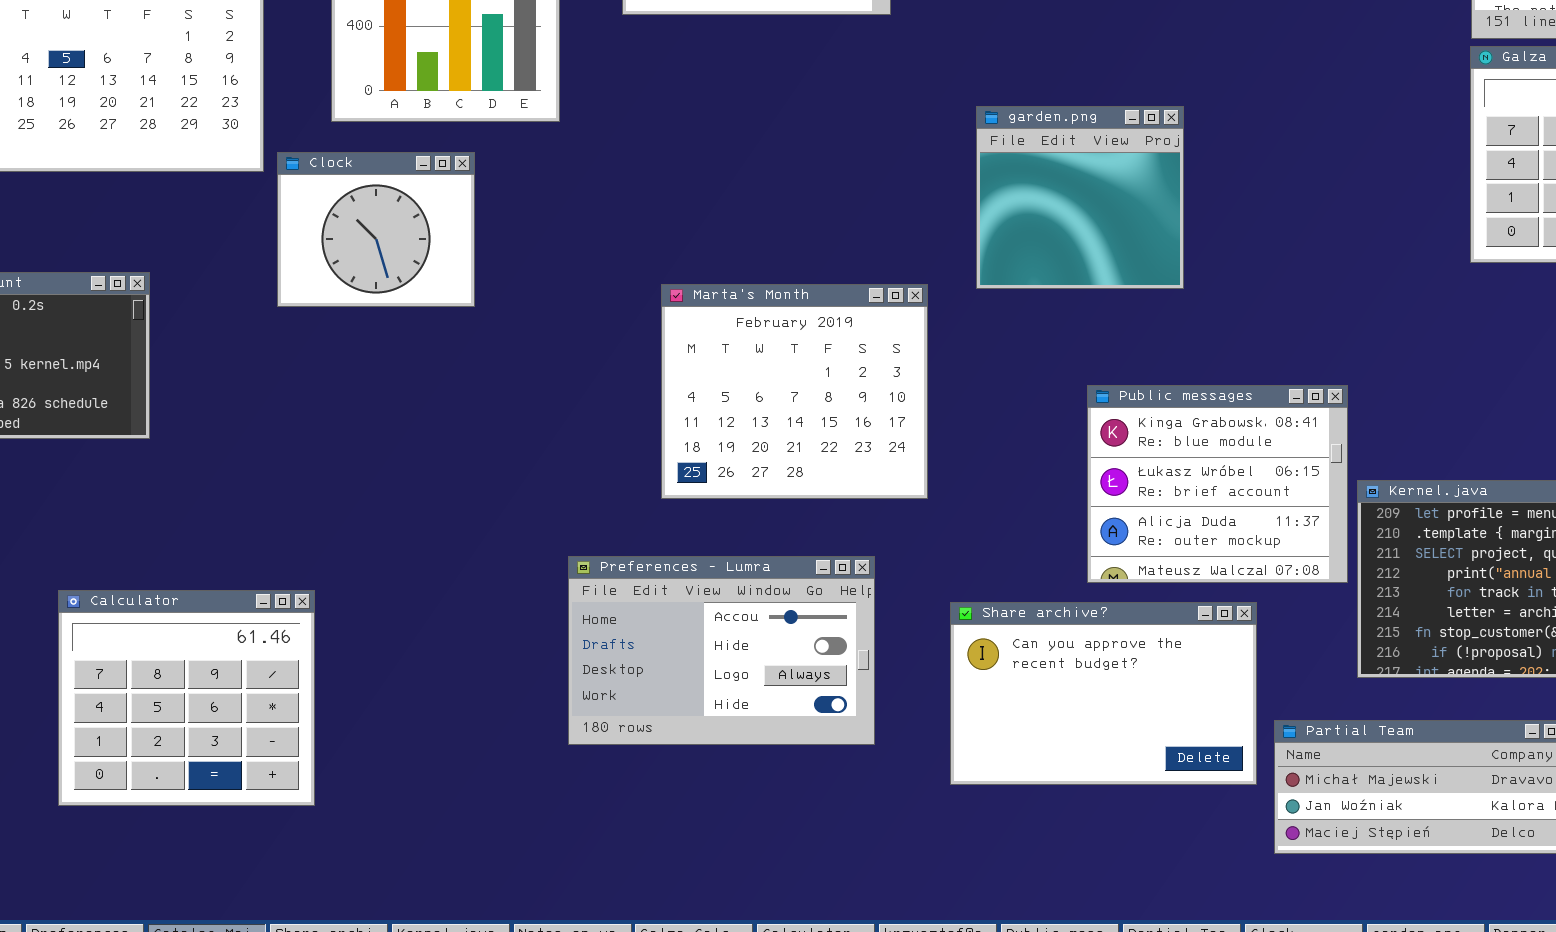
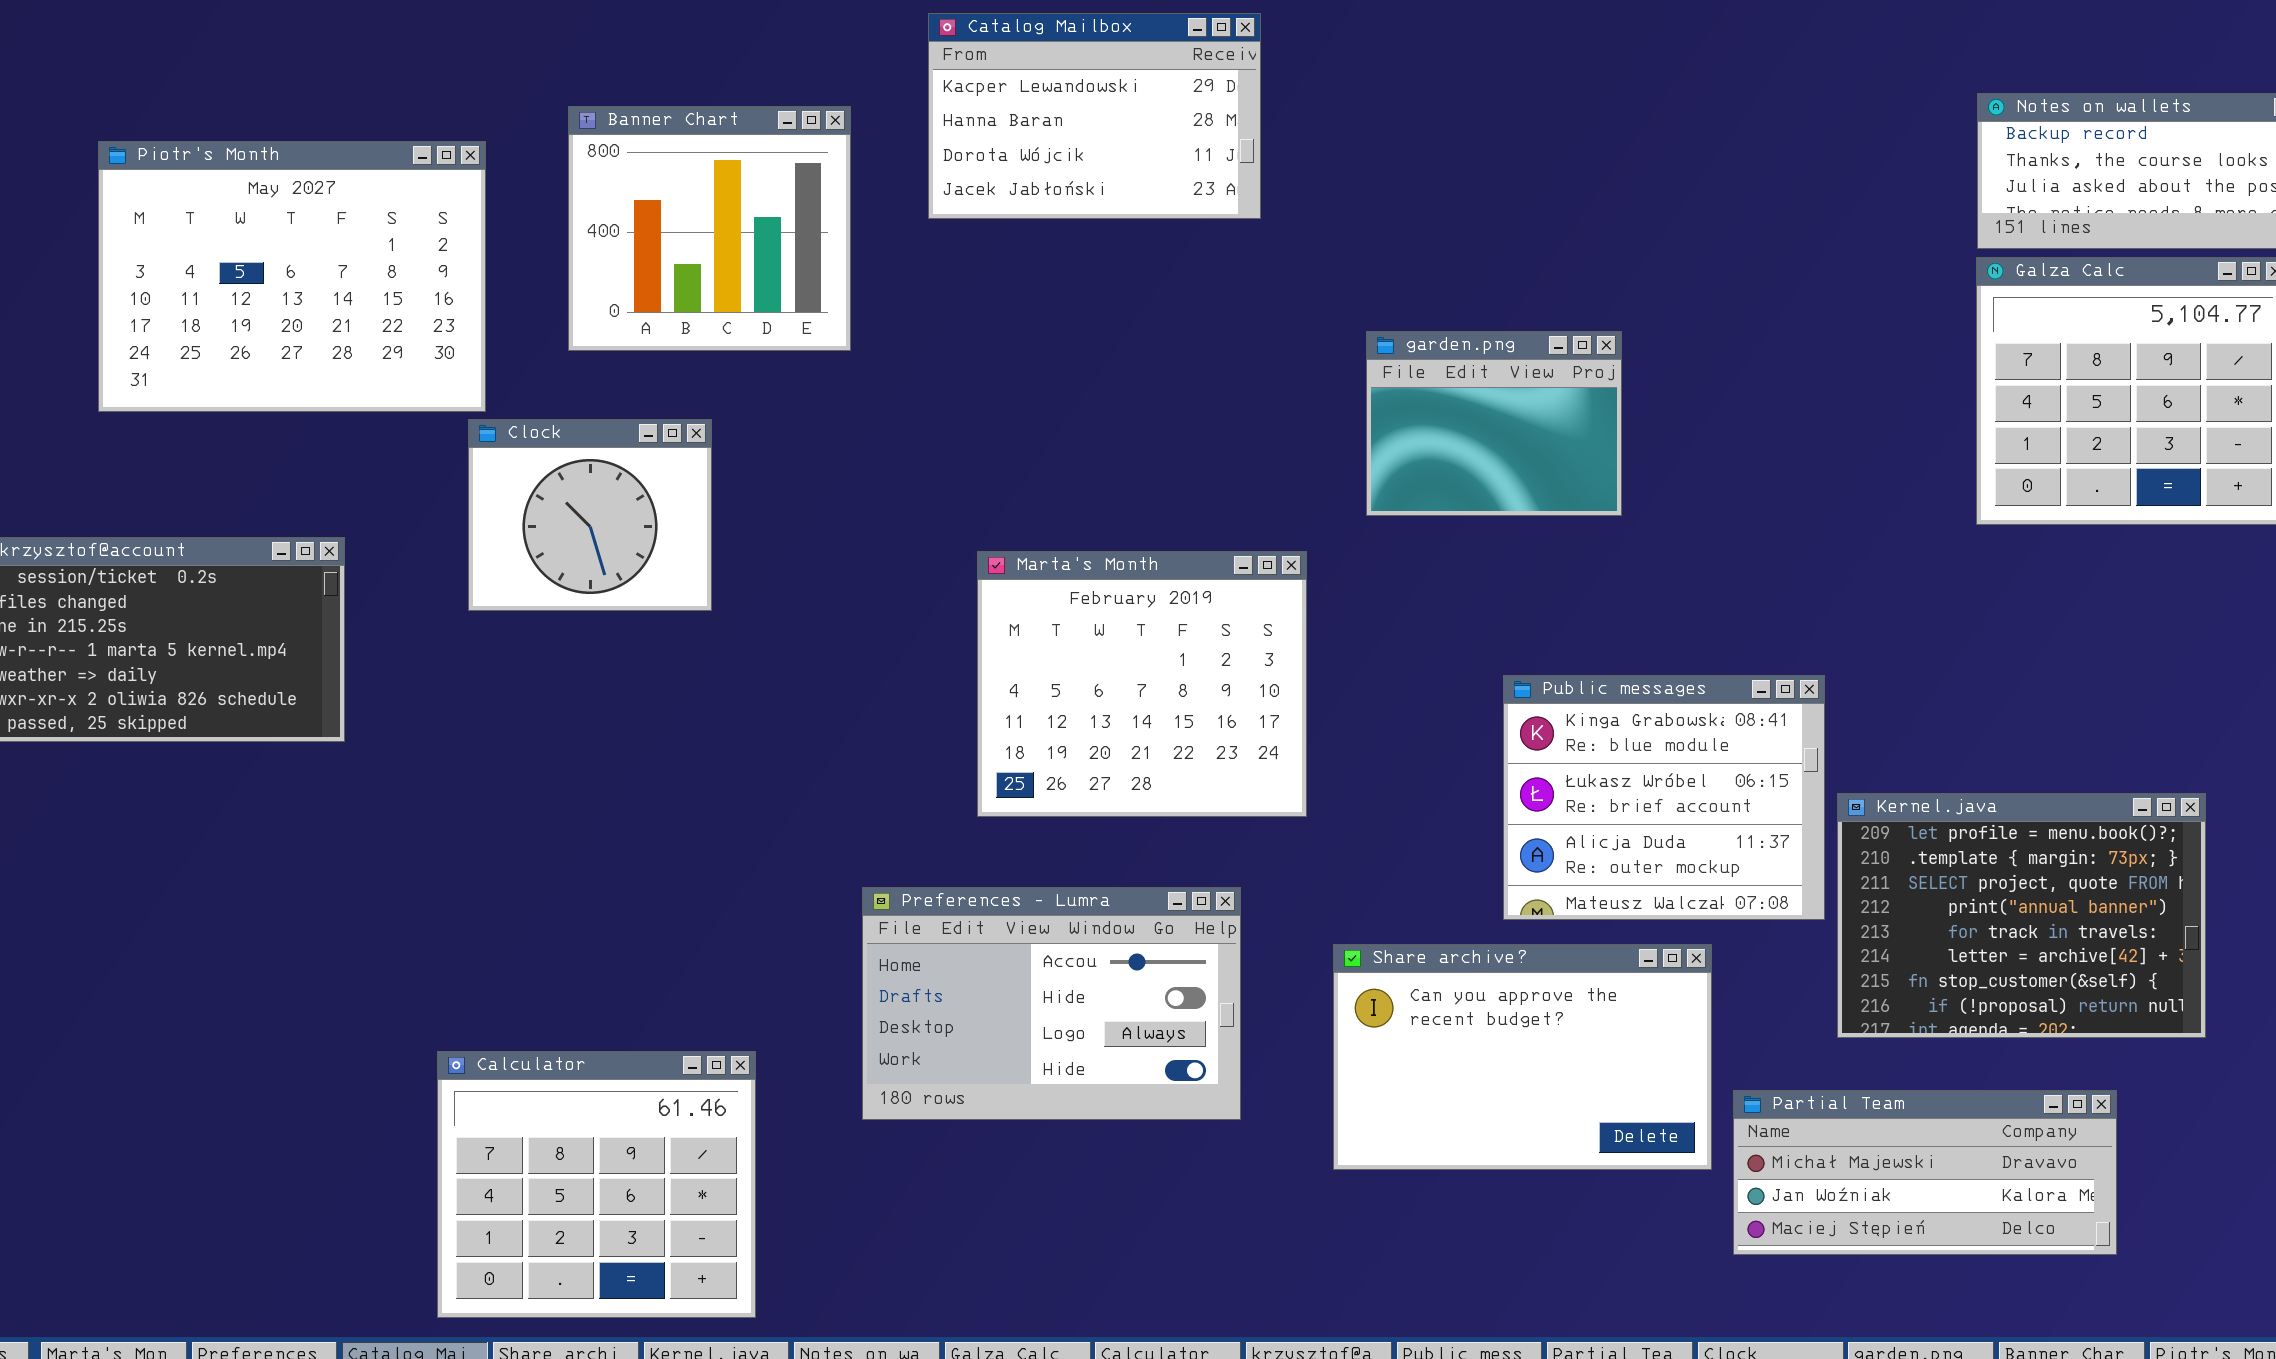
garden.png: [976,106,1184,289] -> [1366,331,1622,516], resized
Clock: [277,152,475,307] -> [468,419,712,611], moved
Calculator: [58,590,315,806] -> [437,1051,756,1318], moved

